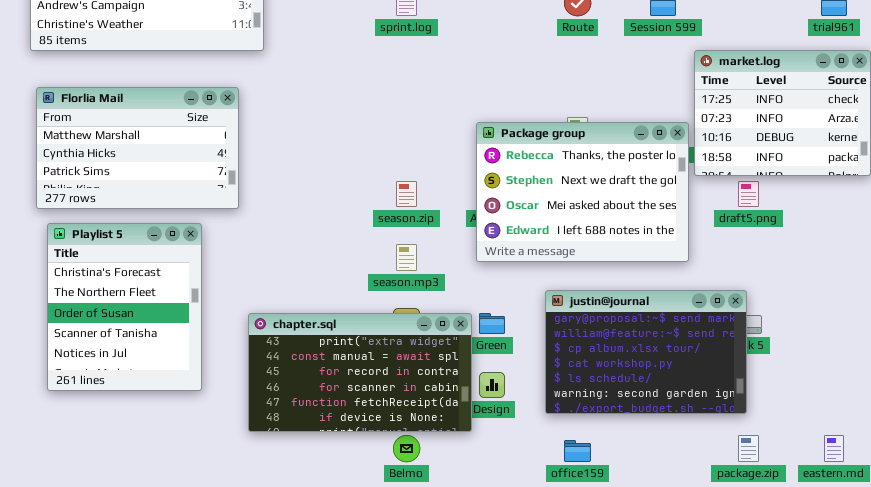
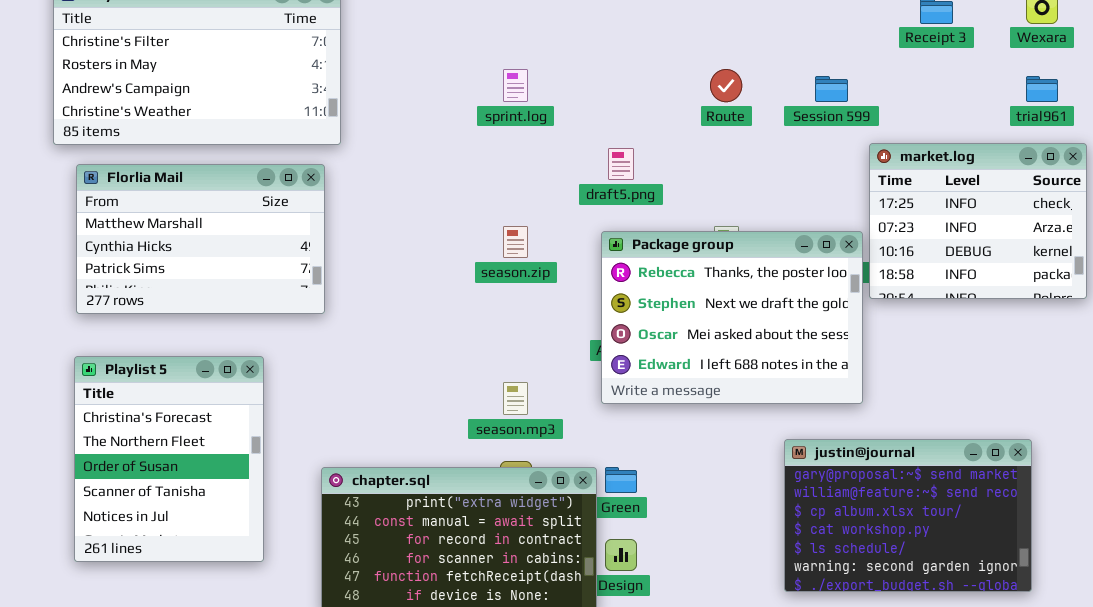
Florlia Mail: [36,87,239,209] -> [76,164,325,314], moved
season.zip: [396,181,417,207] -> [503,226,528,258], moved
draft5.png: [738,181,759,207] -> [608,148,634,180], moved
justin@journal: [545,290,747,414] -> [784,439,1032,592], moved

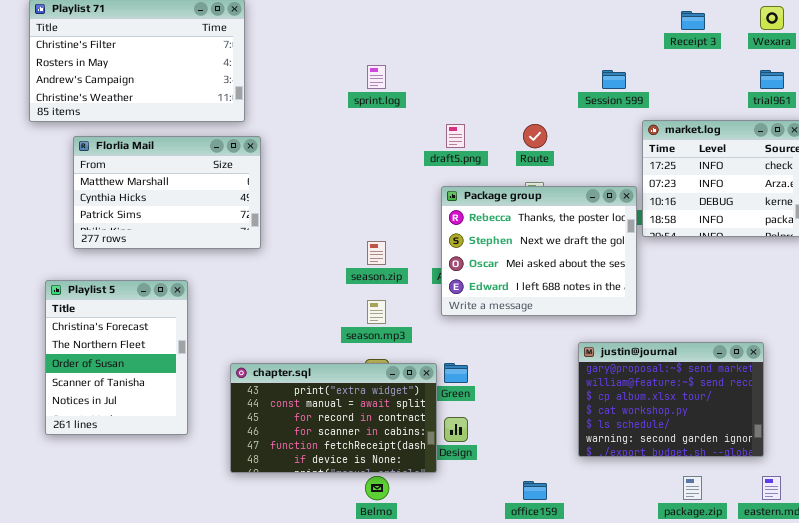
Route: [710,69,742,102] -> [523,124,547,148], moved
Florlia Mail: [76,164,325,314] -> [73,136,261,249], moved
season.zip: [503,226,528,258] -> [367,241,386,265], moved

